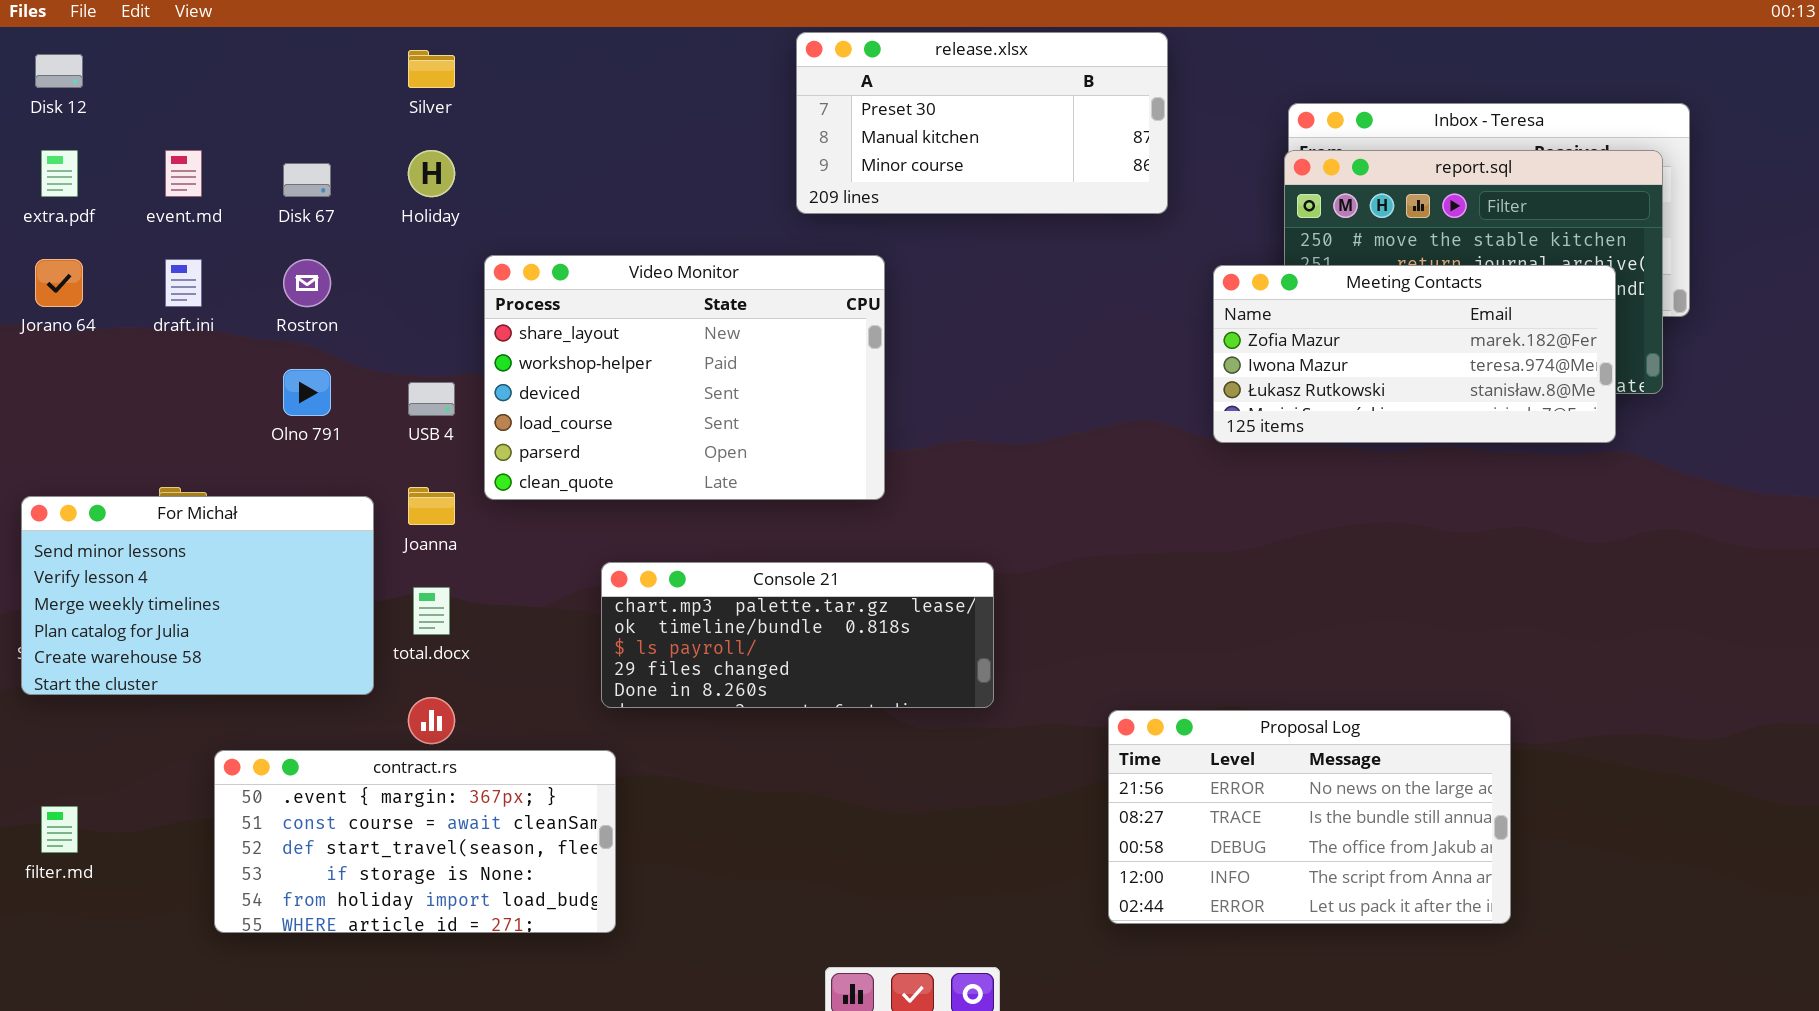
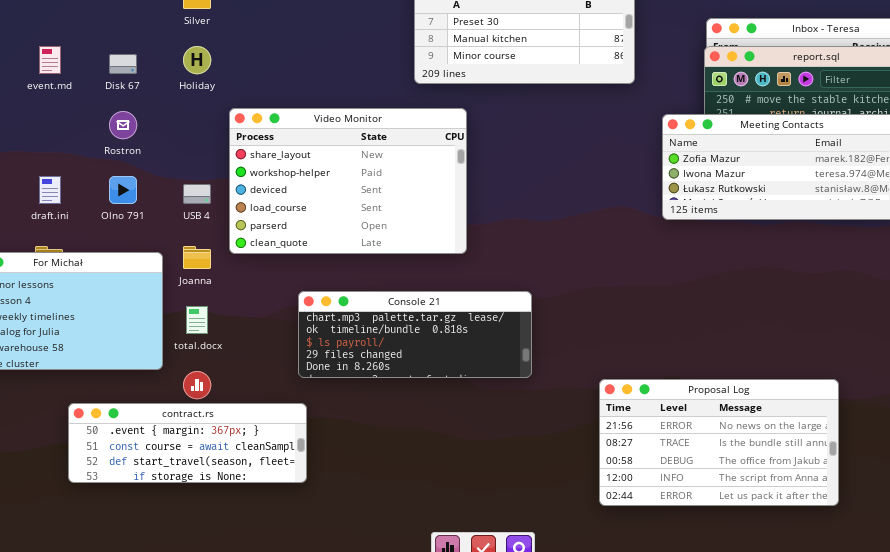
draft.ini: [165,259,202,307] -> [39,176,61,204], moved
contract.rs: [214,750,616,933] -> [68,403,307,483], resized

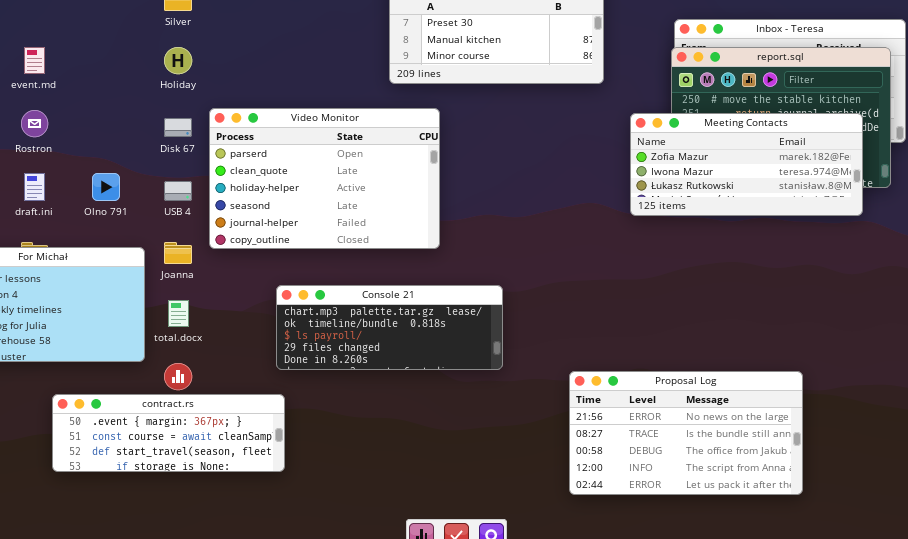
Disk 67: [109,54,137,74] -> [164,118,192,137], moved
Video Monitor: [229,108,467,254] -> [209,108,440,249], scrolled down 4 rows
Rostron: [109,111,137,139] -> [21,110,48,137], moved

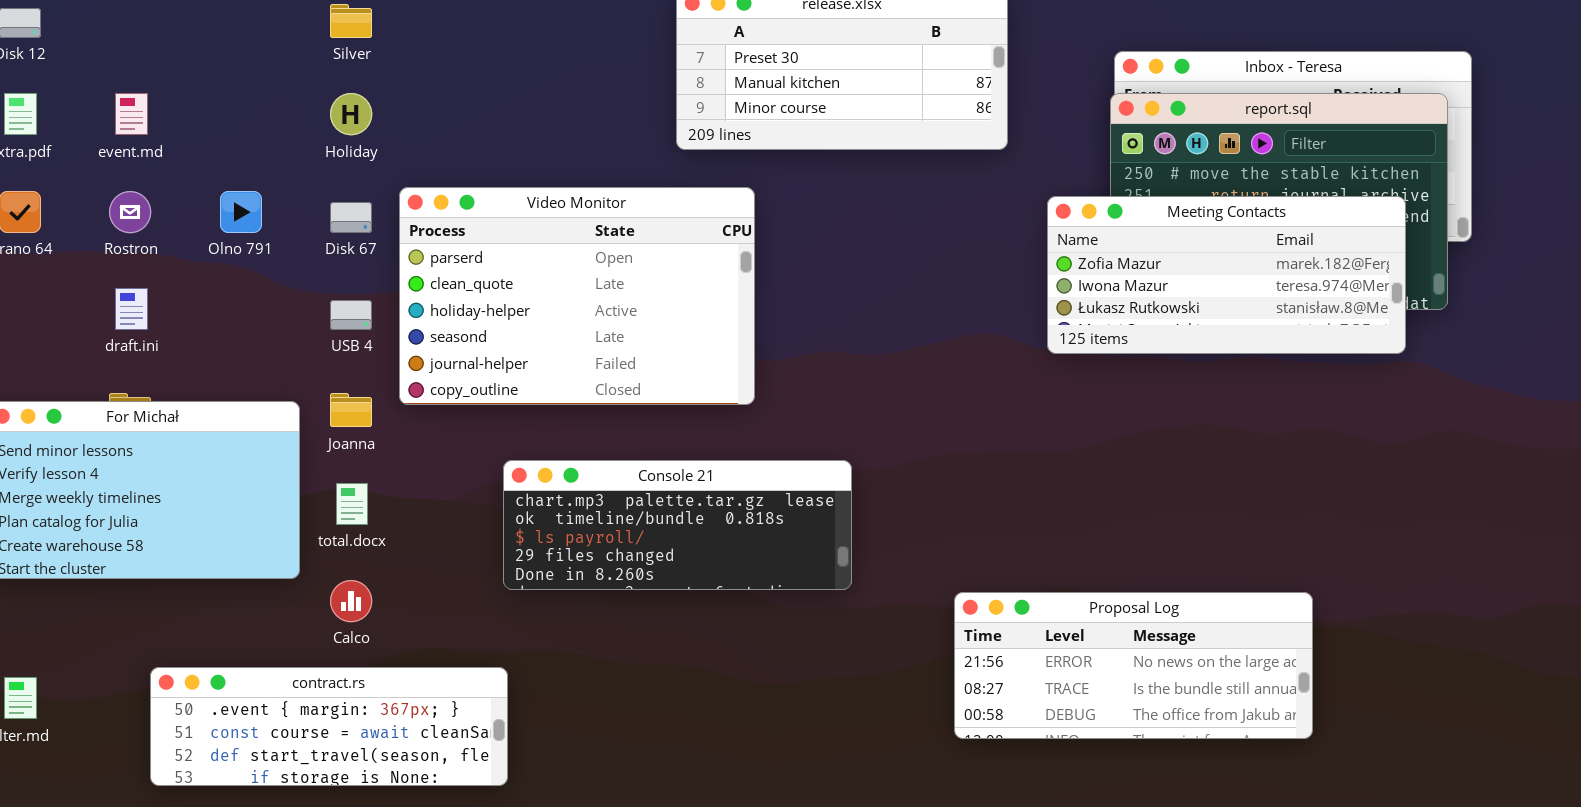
Olno 791: [92,173,120,201] -> [220,191,262,233], moved
Proposal Log: [569,371,803,495] -> [954,592,1313,739], resized
contract.rs: [52,394,285,472] -> [150,667,508,786], moved

